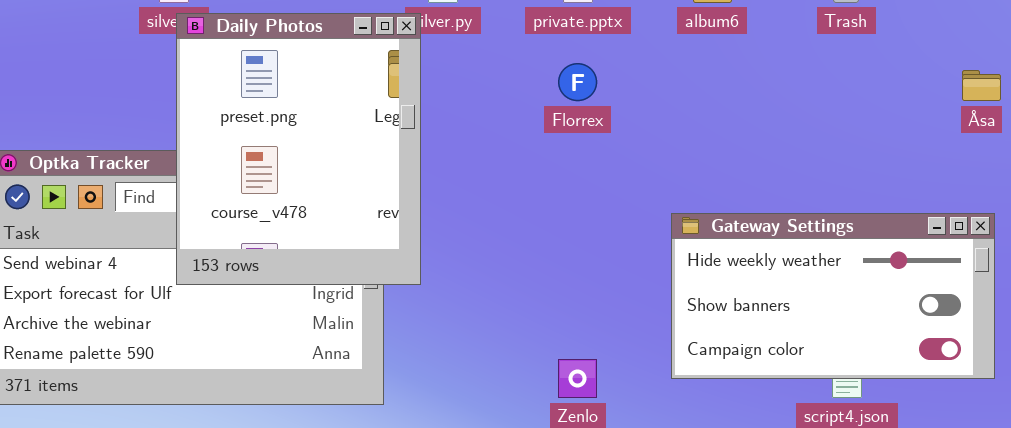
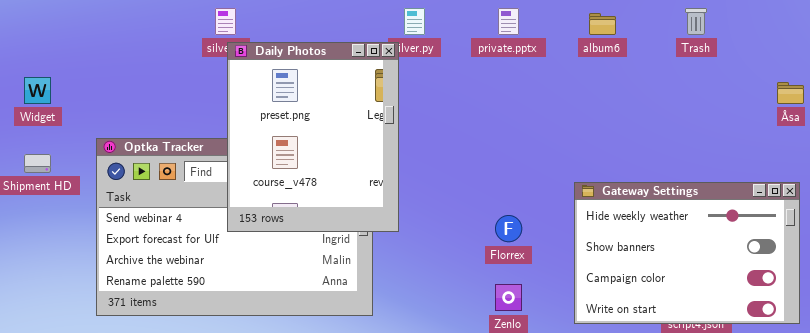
Florrex: [558,63,597,101] -> [495,215,522,242], moved
Gateway Settings: [671,213,995,379] -> [574,182,800,324], resized

